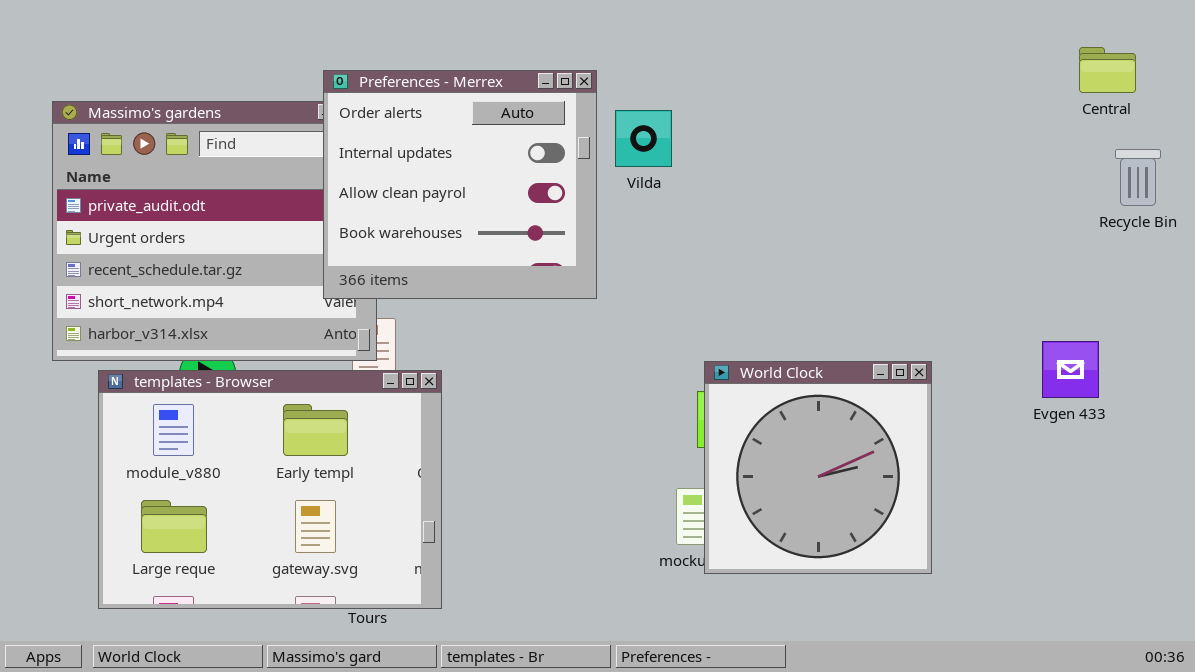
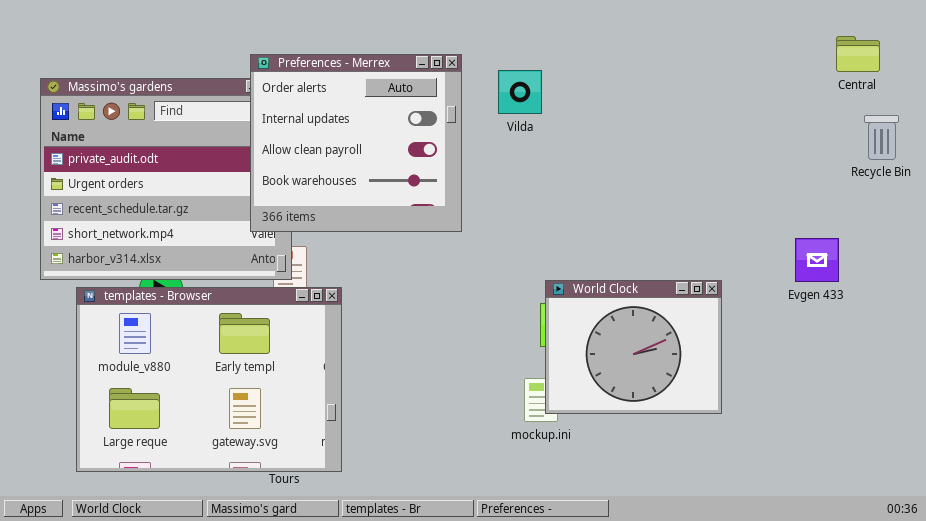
Vilda: [615,110,672,167] -> [498,70,542,114], moved
Evgen 433: [1042,341,1099,398] -> [795,238,839,282], moved
World Clock: [704,361,932,574] -> [545,280,722,414], resized

